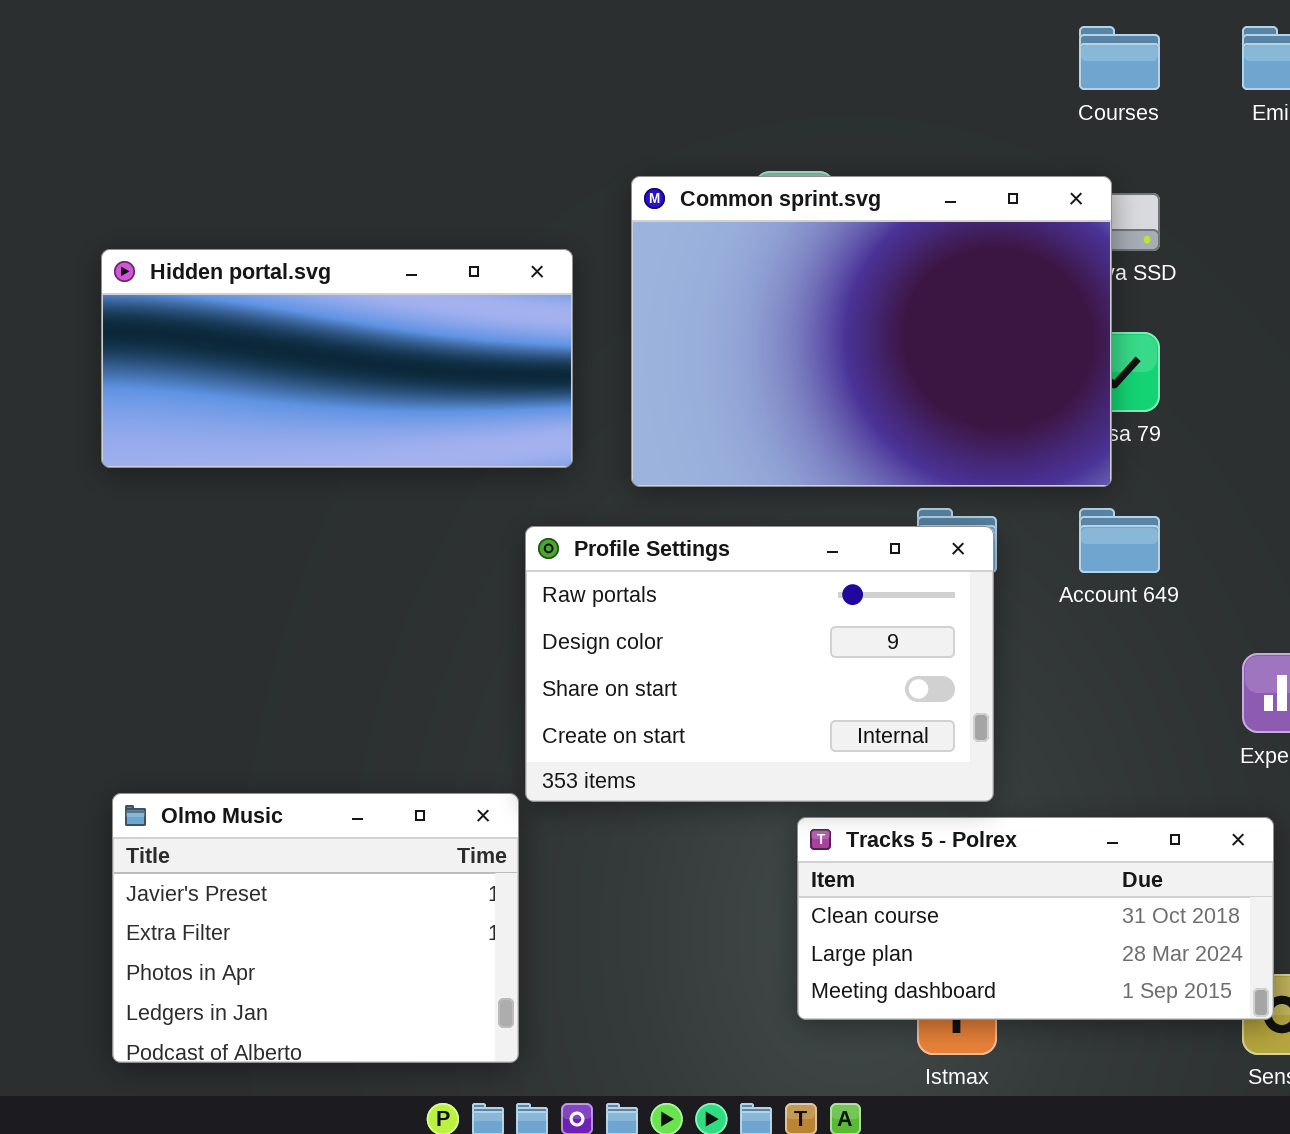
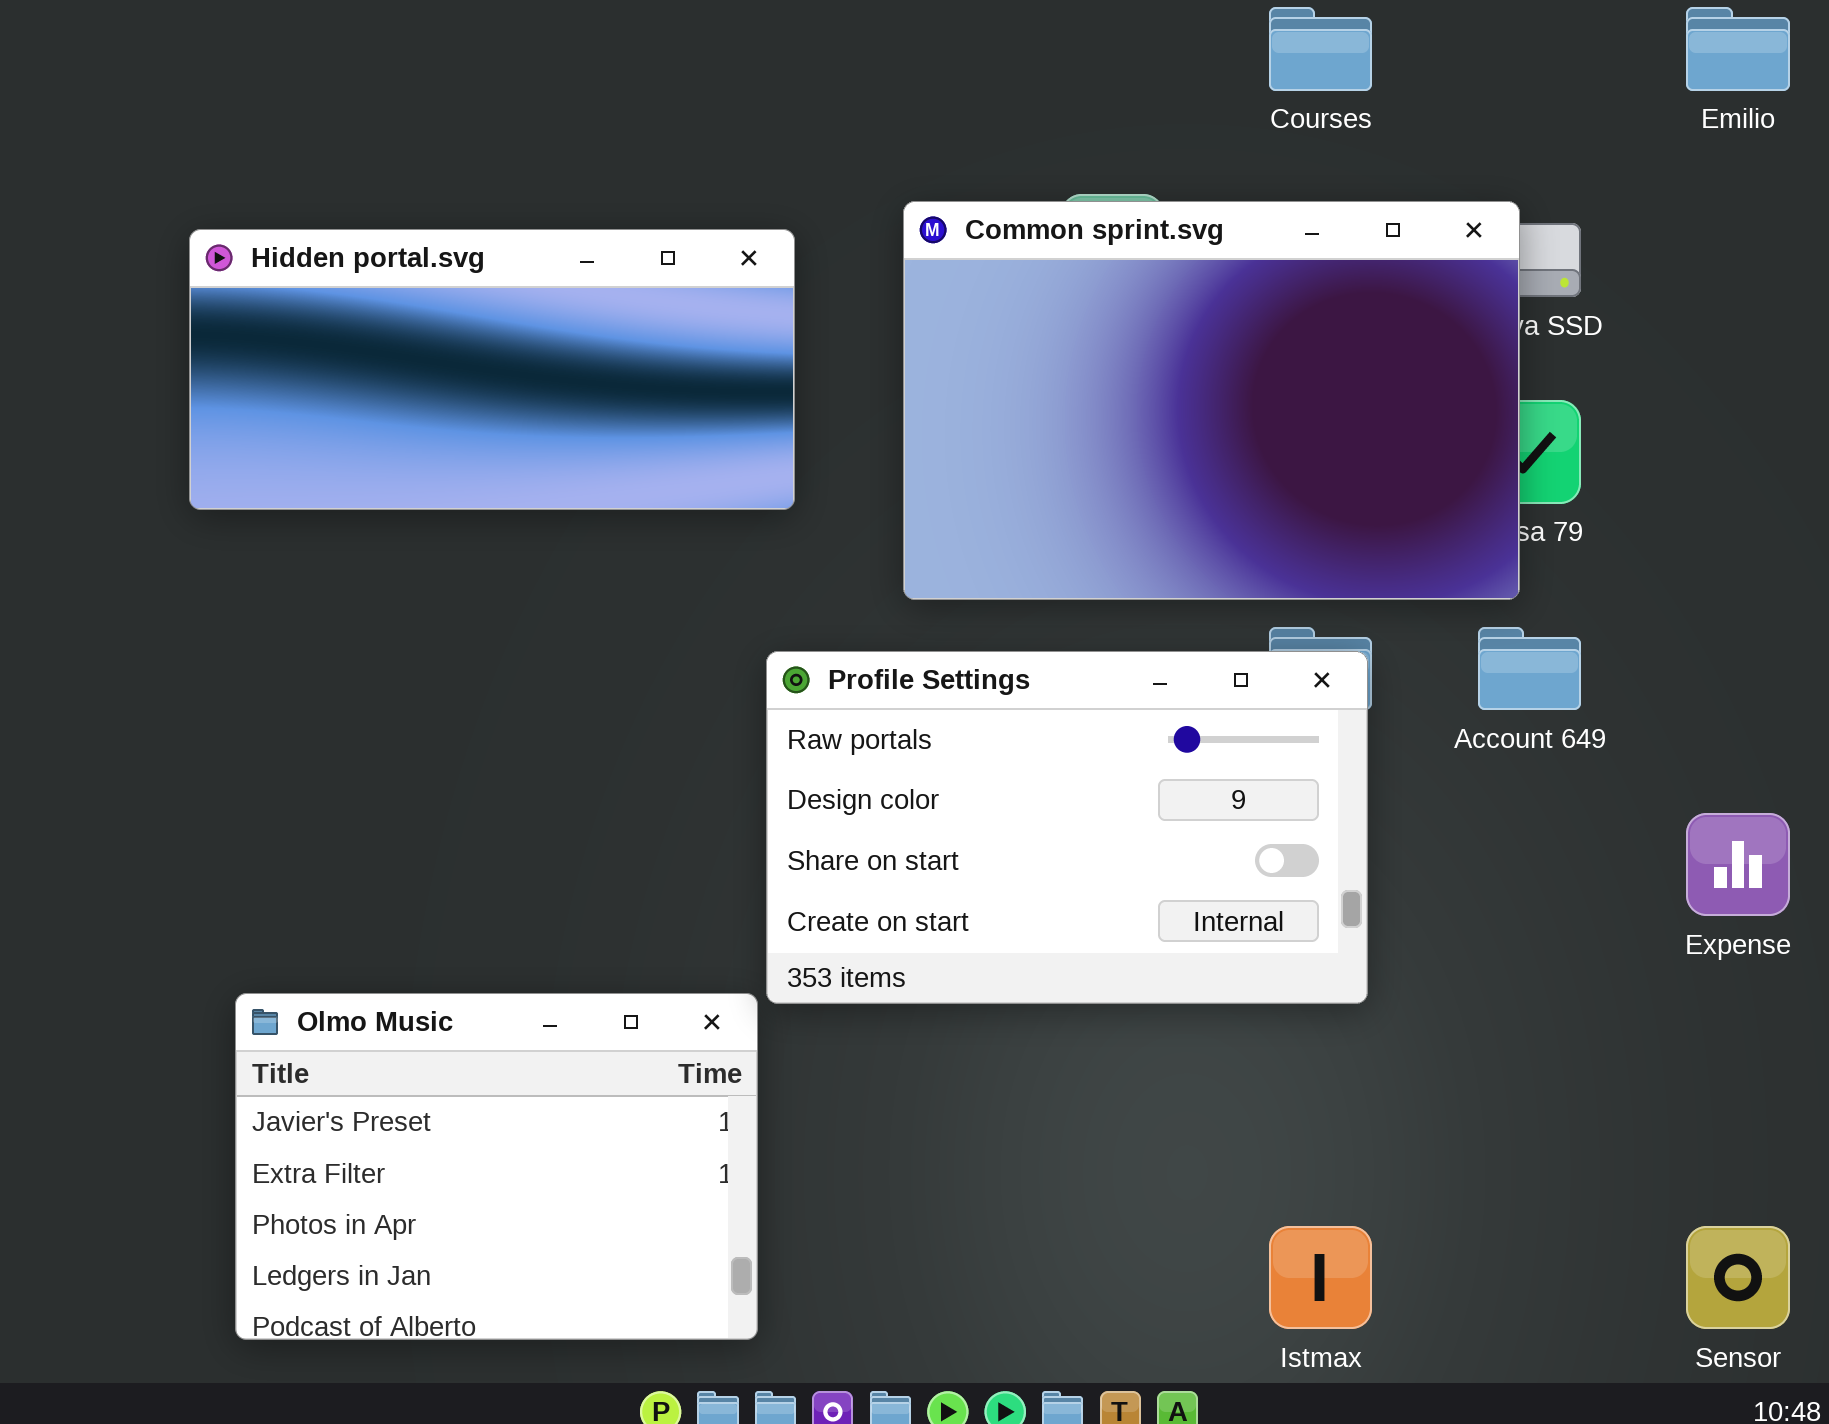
Courses: [1079,26,1160,90] -> [1269,7,1372,91], moved
Hidden portal.svg: [101,249,573,468] -> [189,229,795,510], moved
Tracks 5 - Polrex: [797,817,1274,1020] -> none, closed

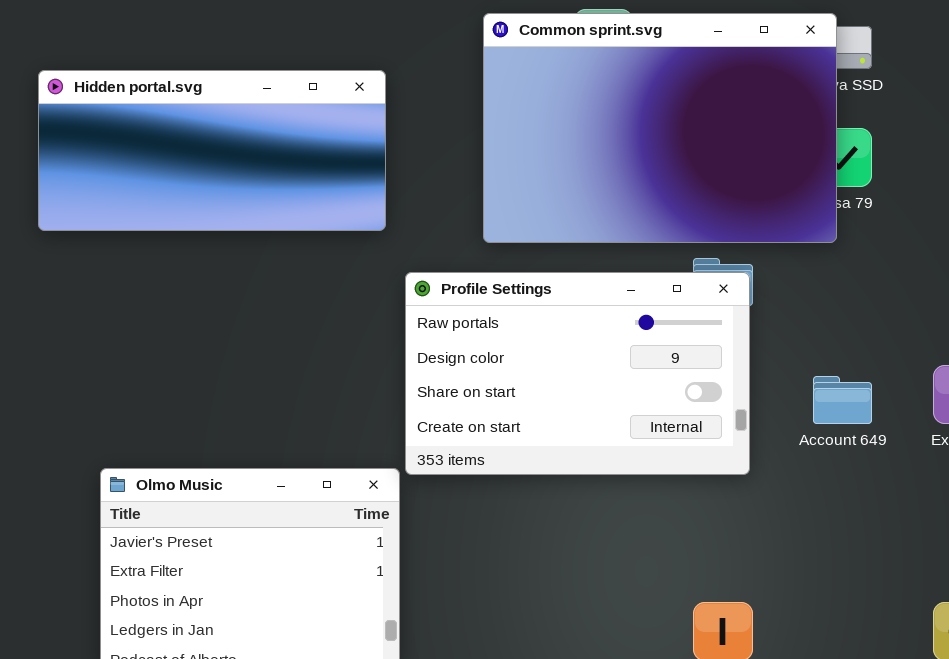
Hidden portal.svg: [189,229,795,510] -> [38,70,386,231], moved
Account 649: [1478,627,1581,710] -> [813,376,872,424], moved

